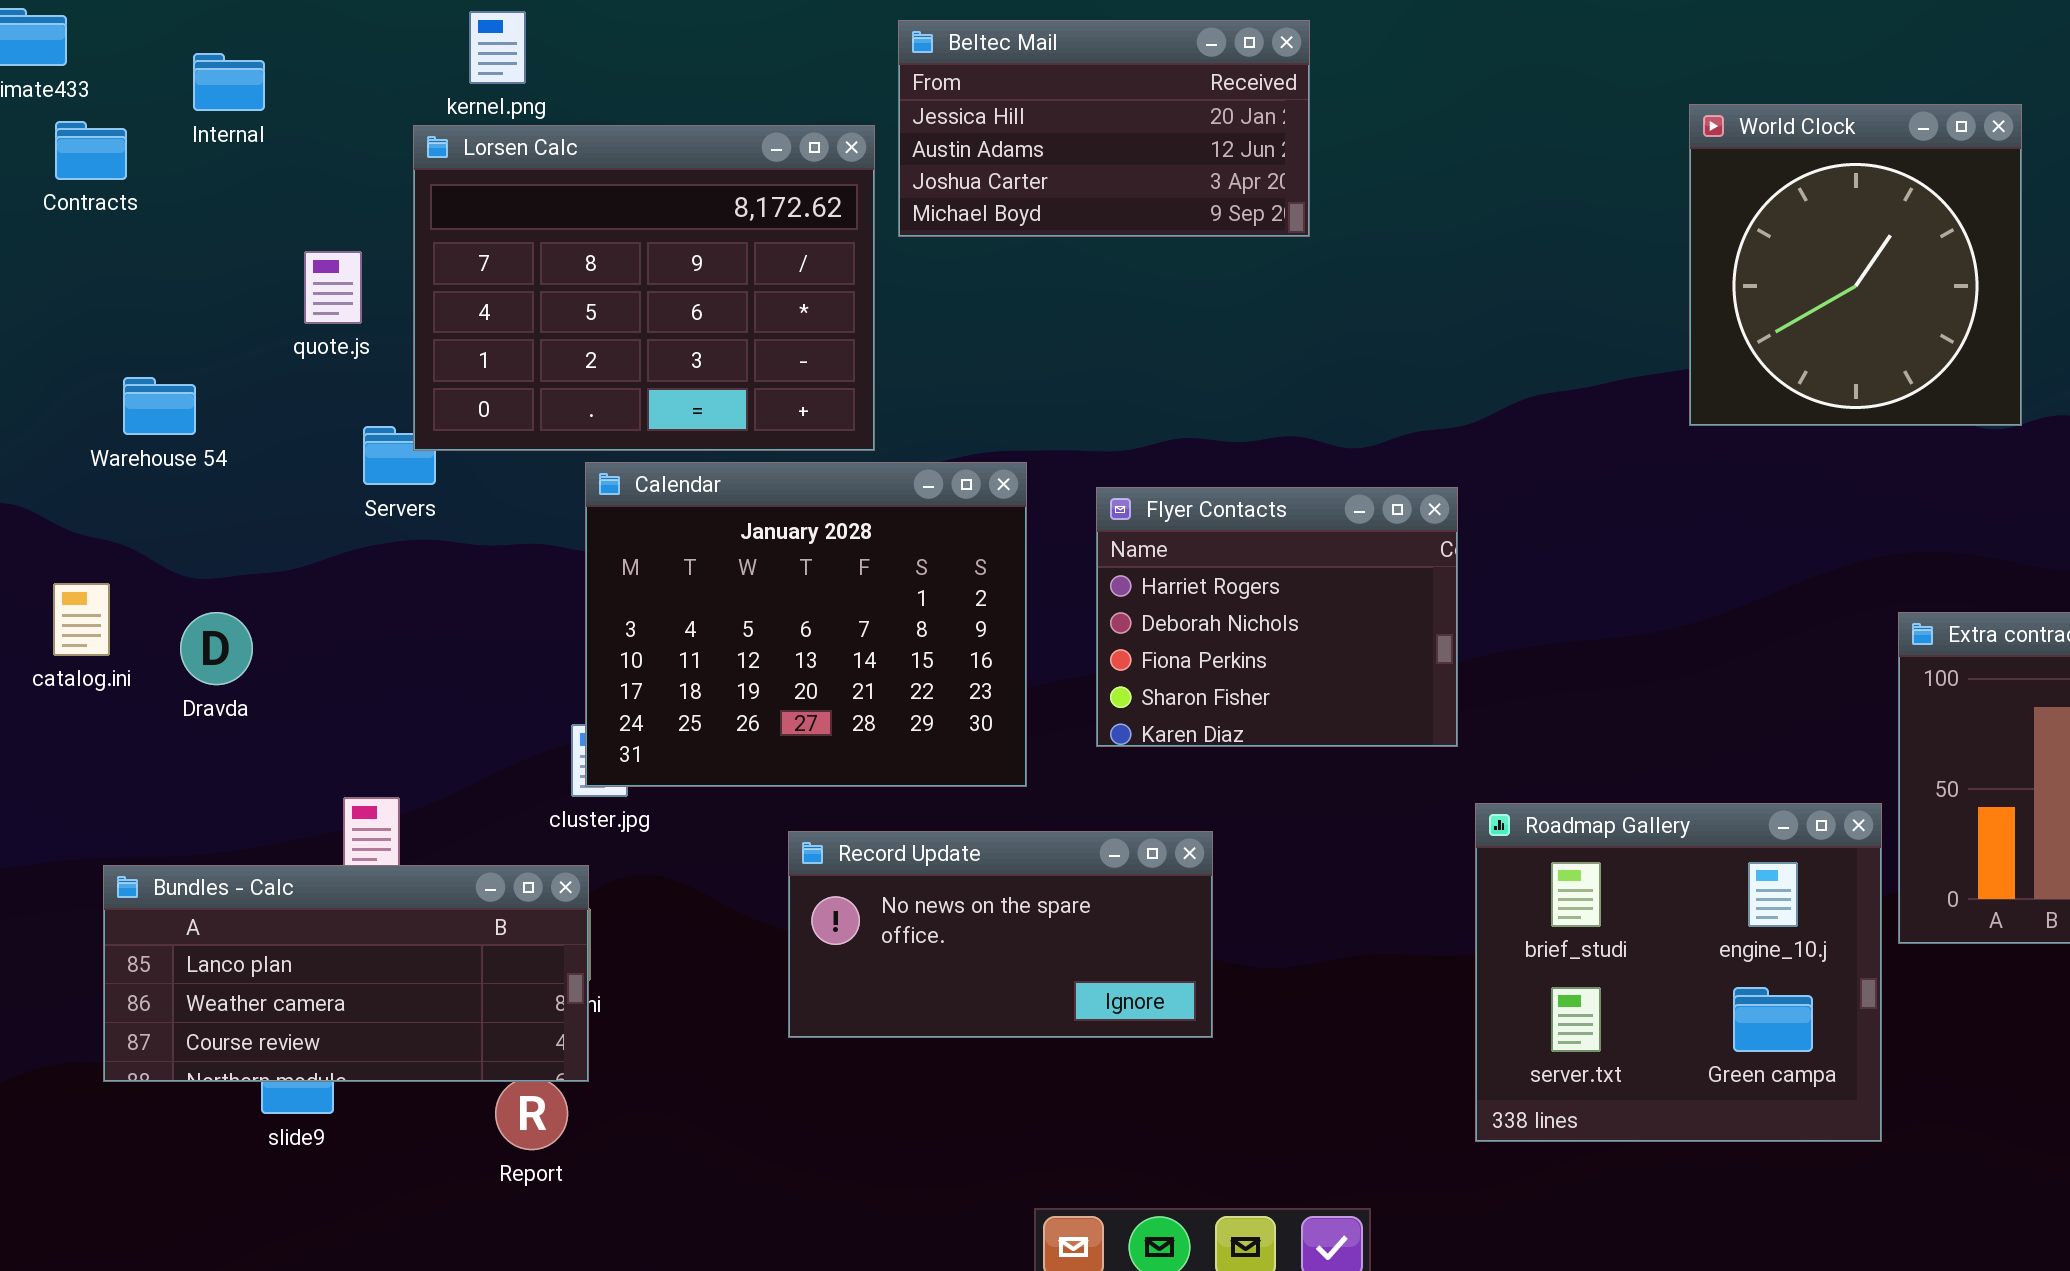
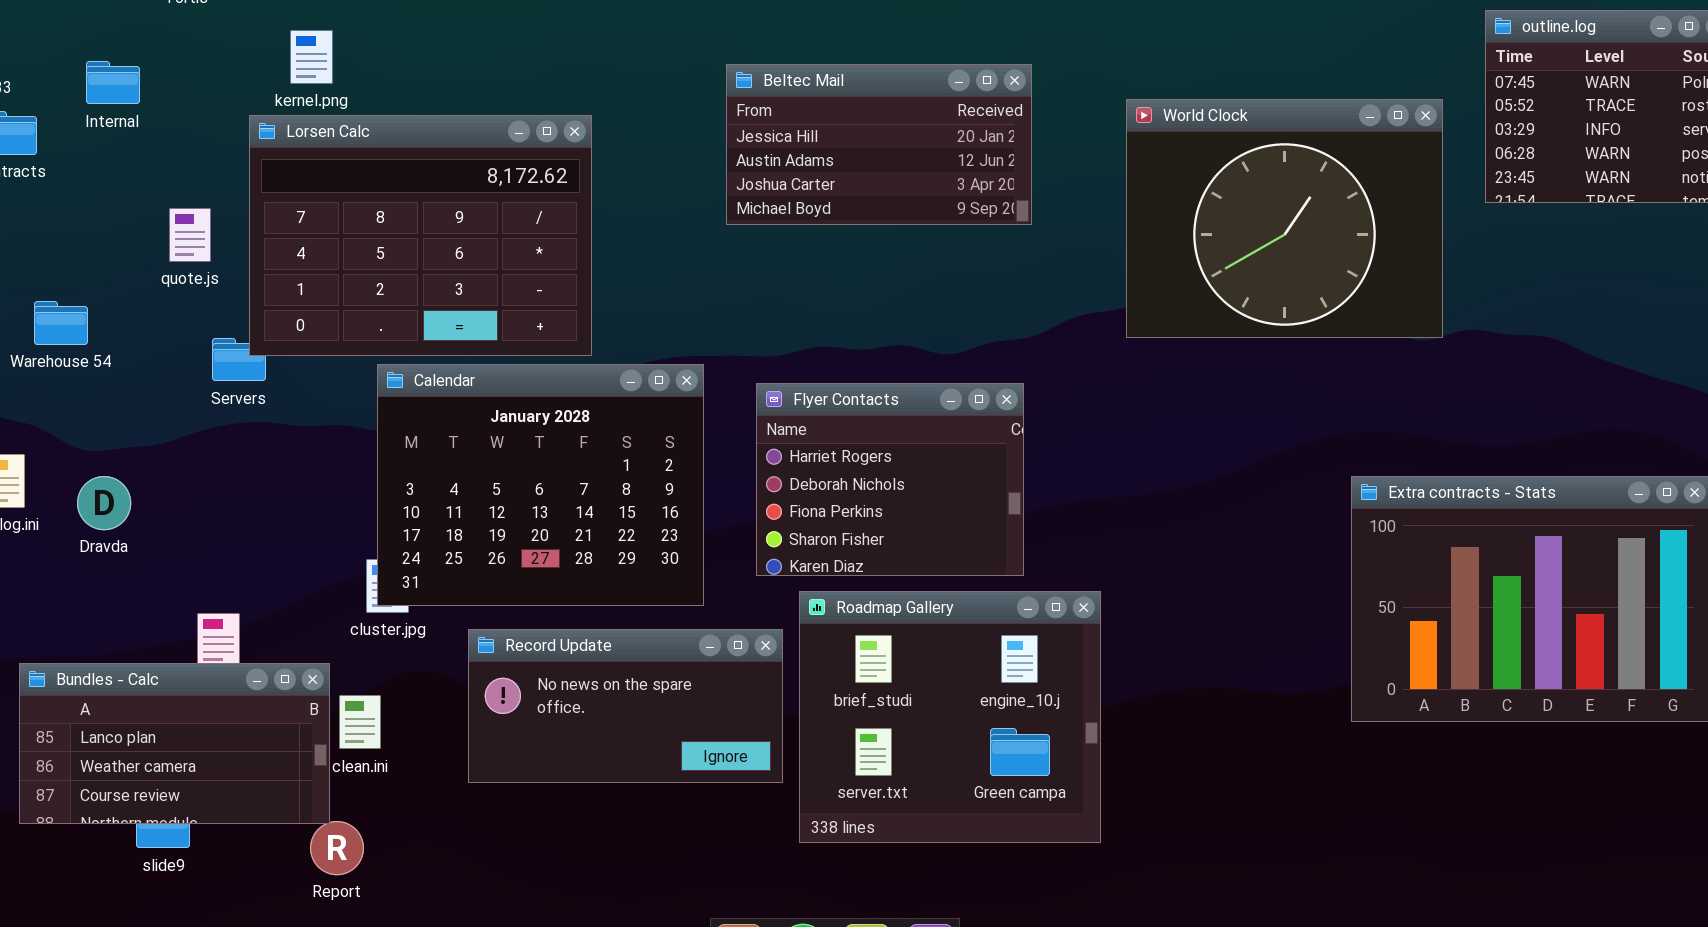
Beltec Mail: [898,20,1310,237] -> [726,64,1032,225], moved
World Clock: [1689,104,2022,426] -> [1126,99,1443,338], resized
Roadmap Gallery: [1475,803,1882,1142] -> [799,591,1101,843], moved
Record Update: [788,831,1213,1038] -> [468,629,783,783], moved
Bundles - Calc: [103,865,589,1082] -> [19,663,330,824], resized

